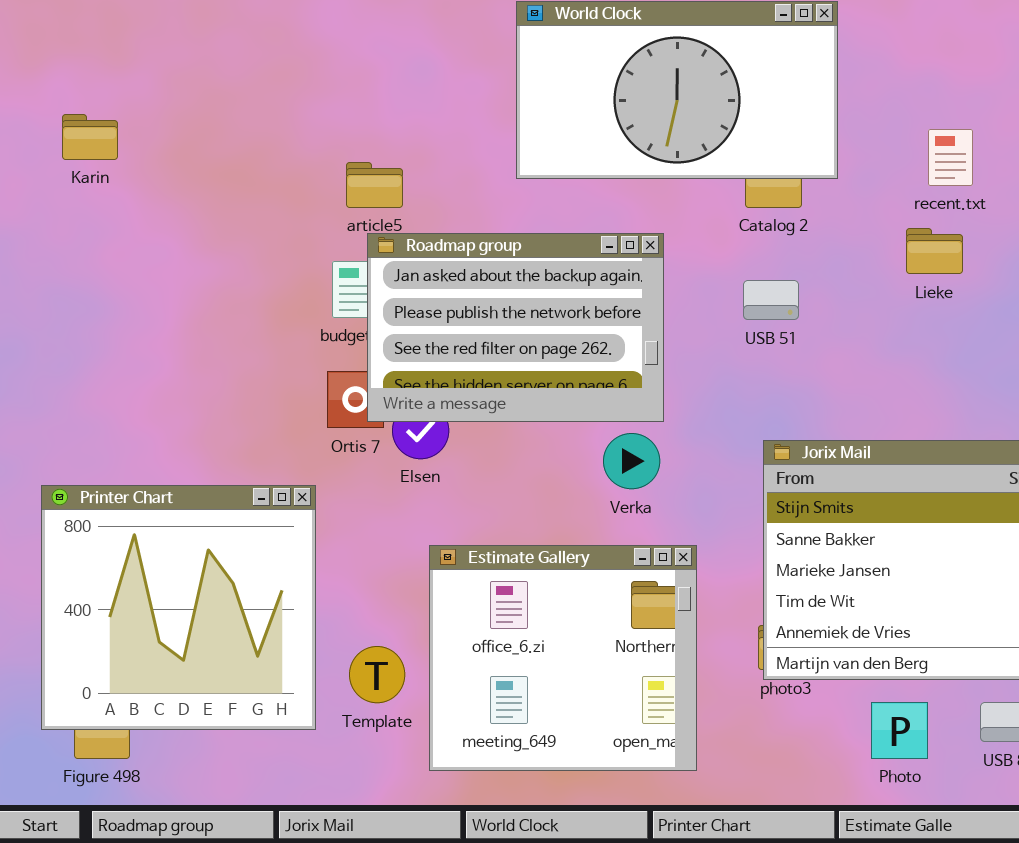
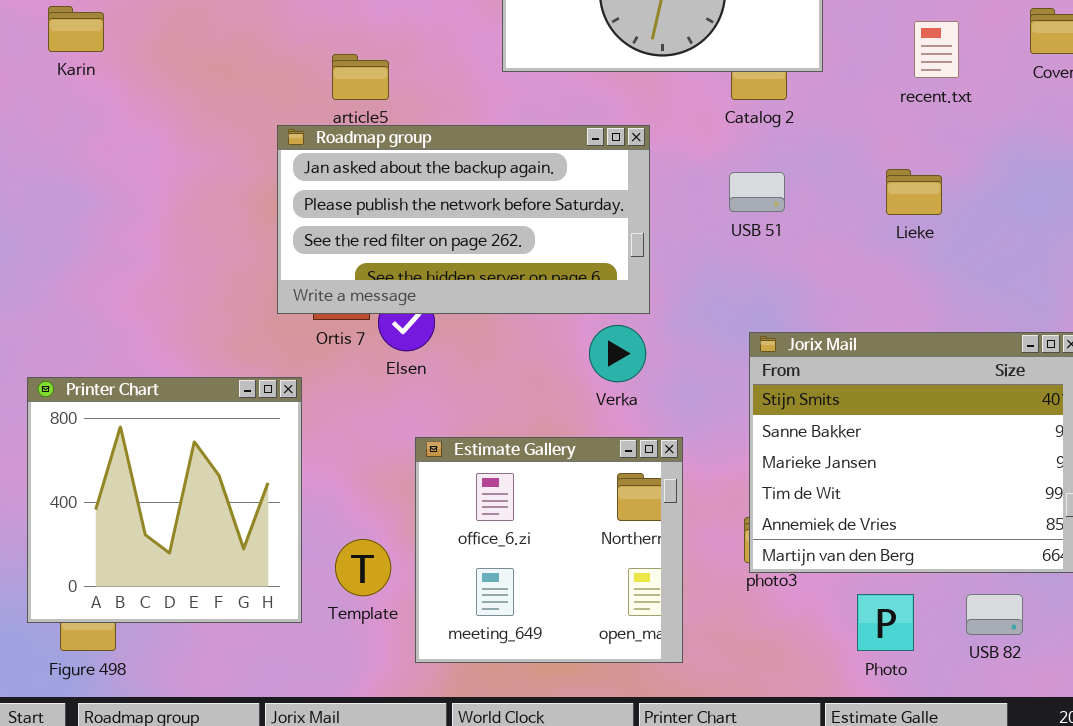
Lieke: [906,228,963,274] -> [886,169,942,215], moved
Roadmap group: [367,233,664,422] -> [277,125,650,314], resized

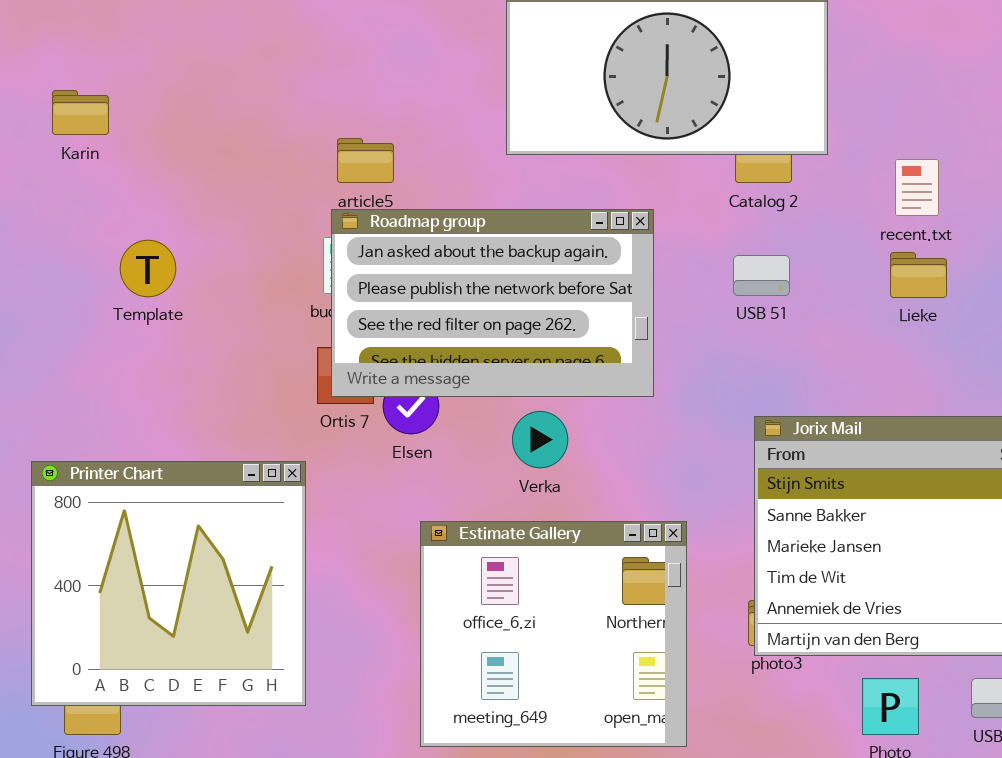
recent.txt: [914,21,959,78] -> [895,159,939,216], moved
Roadmap group: [277,125,650,314] -> [331,209,654,397], resized
Verka: [589,325,646,382] -> [512,411,568,468], moved
Template: [335,539,391,596] -> [120,240,176,297], moved

